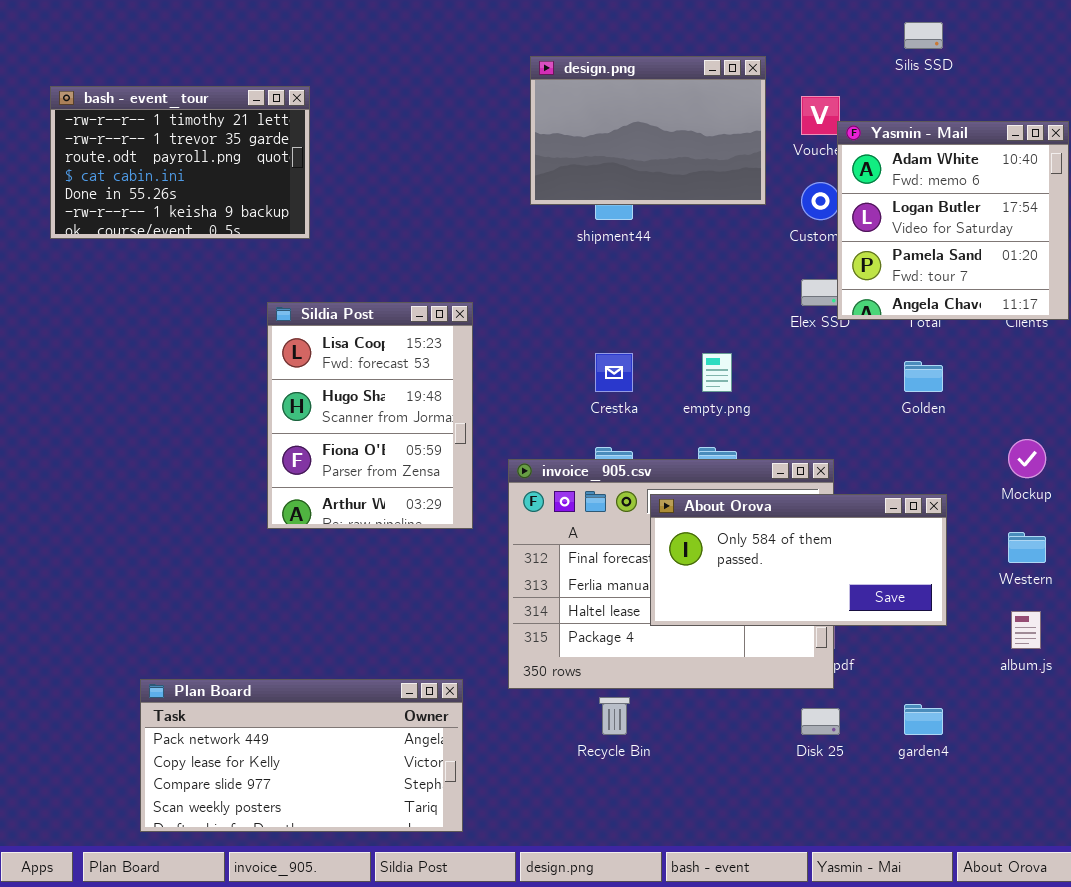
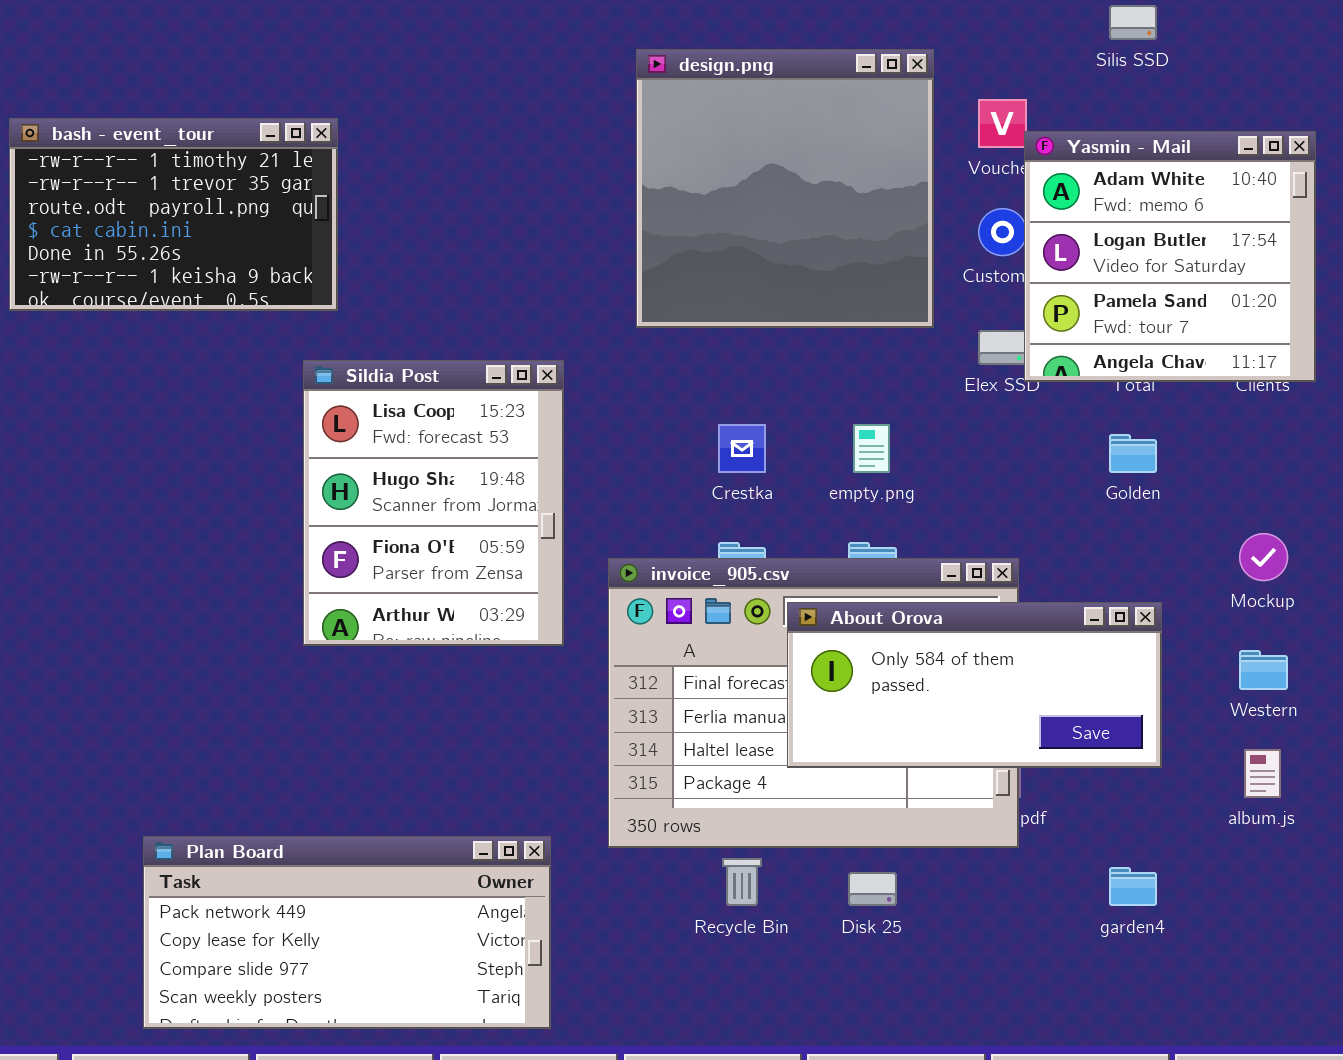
design.png: [530,56,766,205] -> [636,49,934,328], resized
bash - event_tour: [50,86,310,239] -> [9,118,338,311], moved
Disk 25: [801,708,840,735] -> [848,872,897,906], moved

